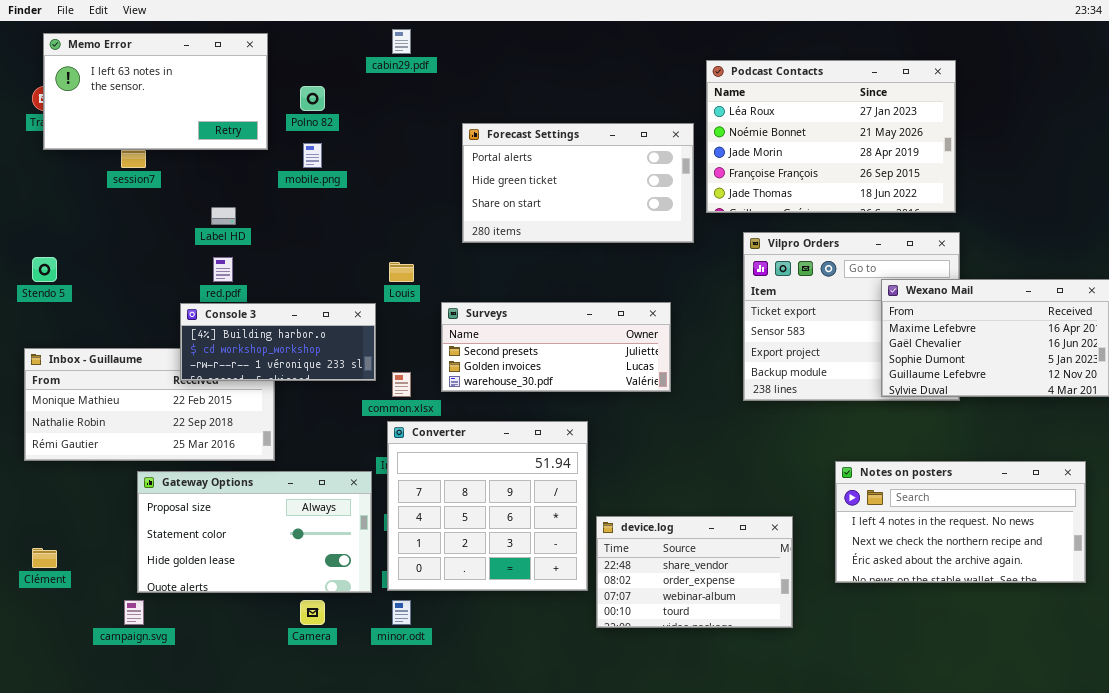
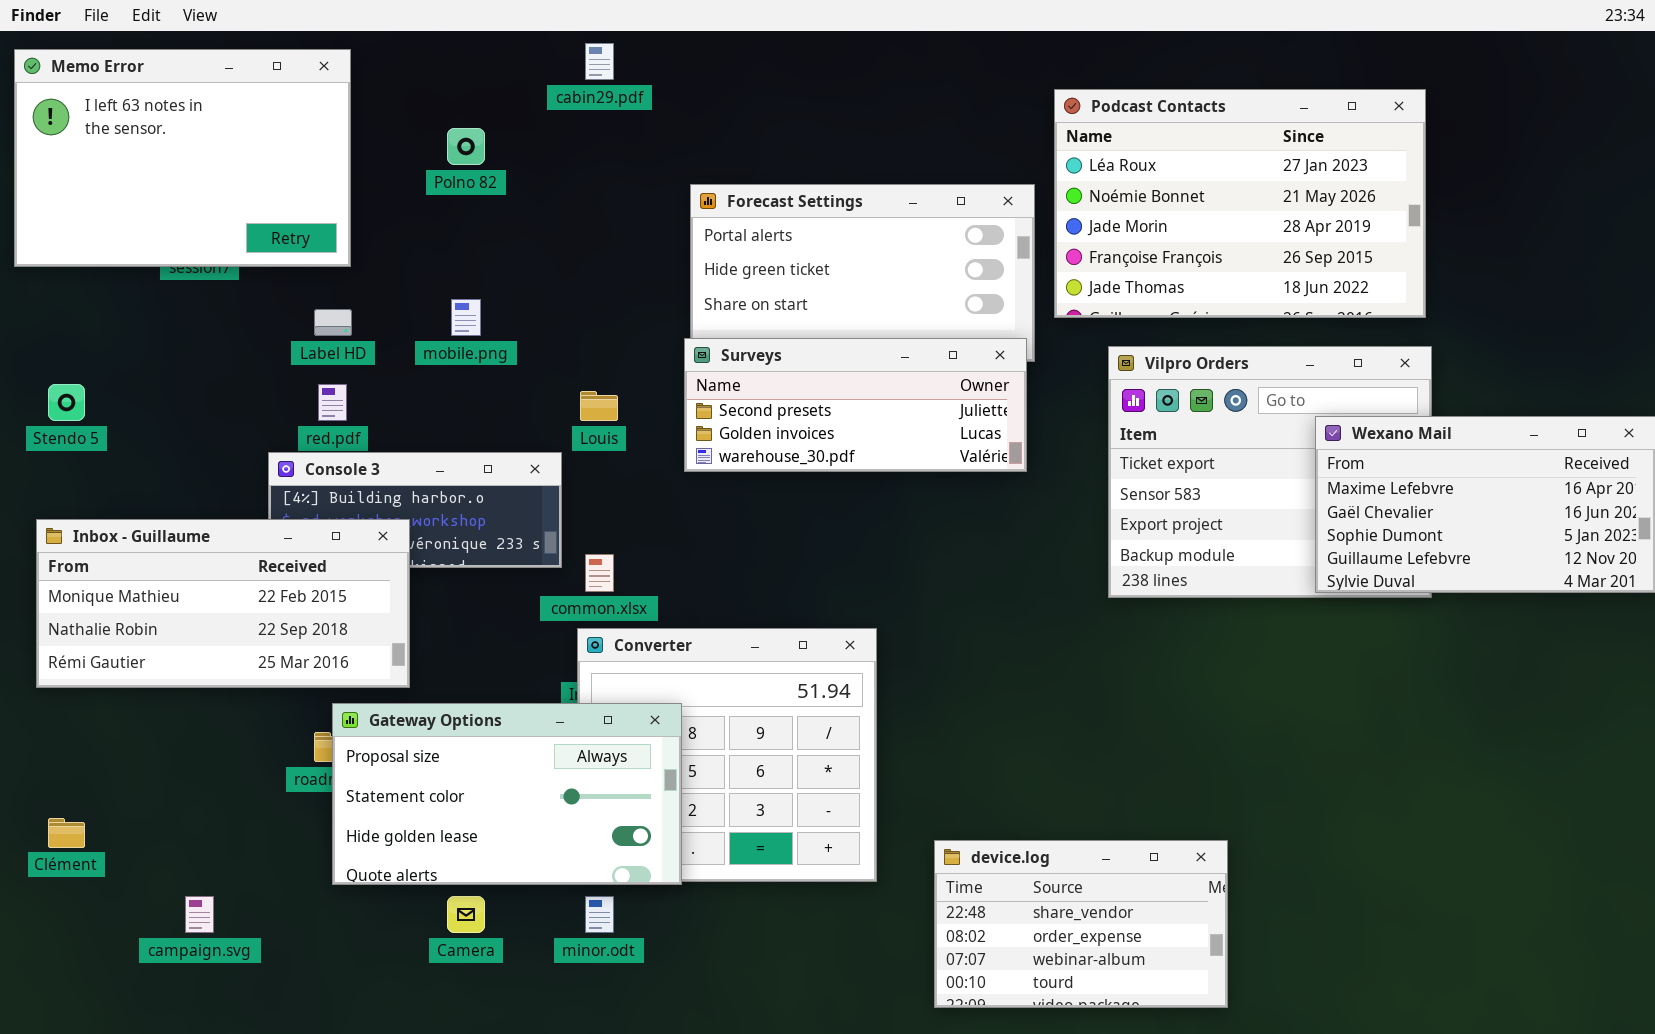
Memo Error: [43,33,268,150] -> [14,49,351,267], moved, resized
mobile.png: [303,143,322,168] -> [451,299,481,336], moved
Surveys: [441,302,671,392] -> [684,338,1027,472], moved
Inbox - Guillaume: [24,348,275,461] -> [36,519,410,688], raised
Notes on posters: [835,461,1086,583] -> none, closed
Gateway Options: [137,471,372,593] -> [332,703,682,885], moved
device.log: [596,516,793,628] -> [934,840,1228,1008], moved

